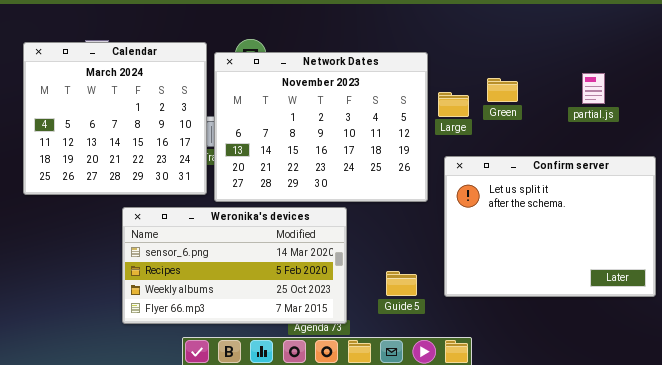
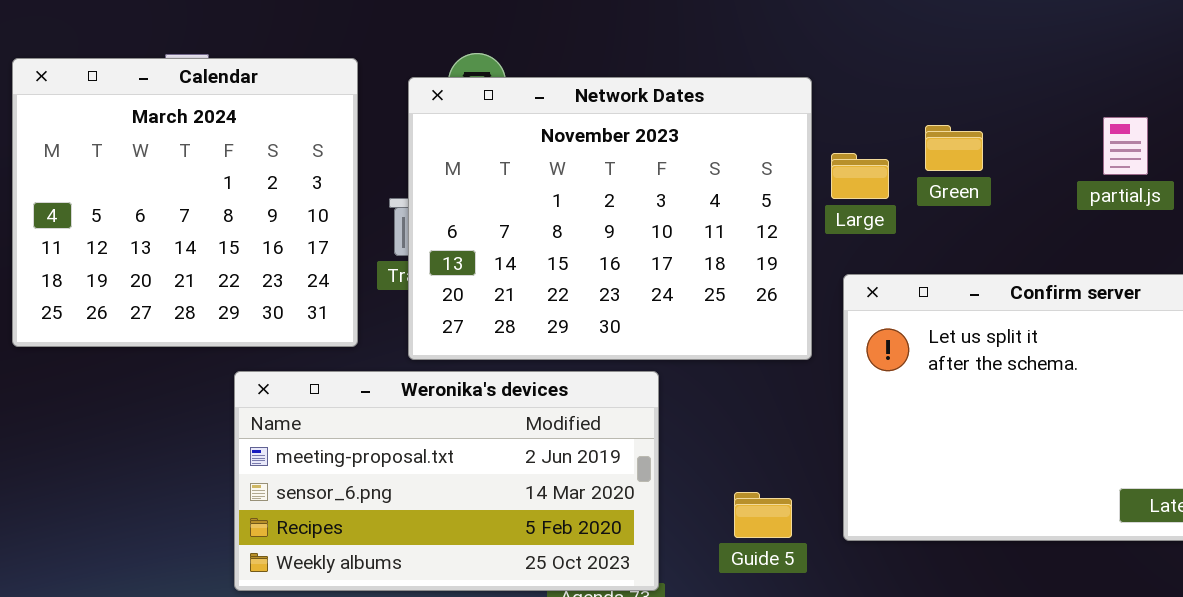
Calendar: [23,42,207,195] -> [12,58,358,347], moved
Weronika's devices: [122,207,347,324] -> [234,371,659,591], scrolled up 1 row

